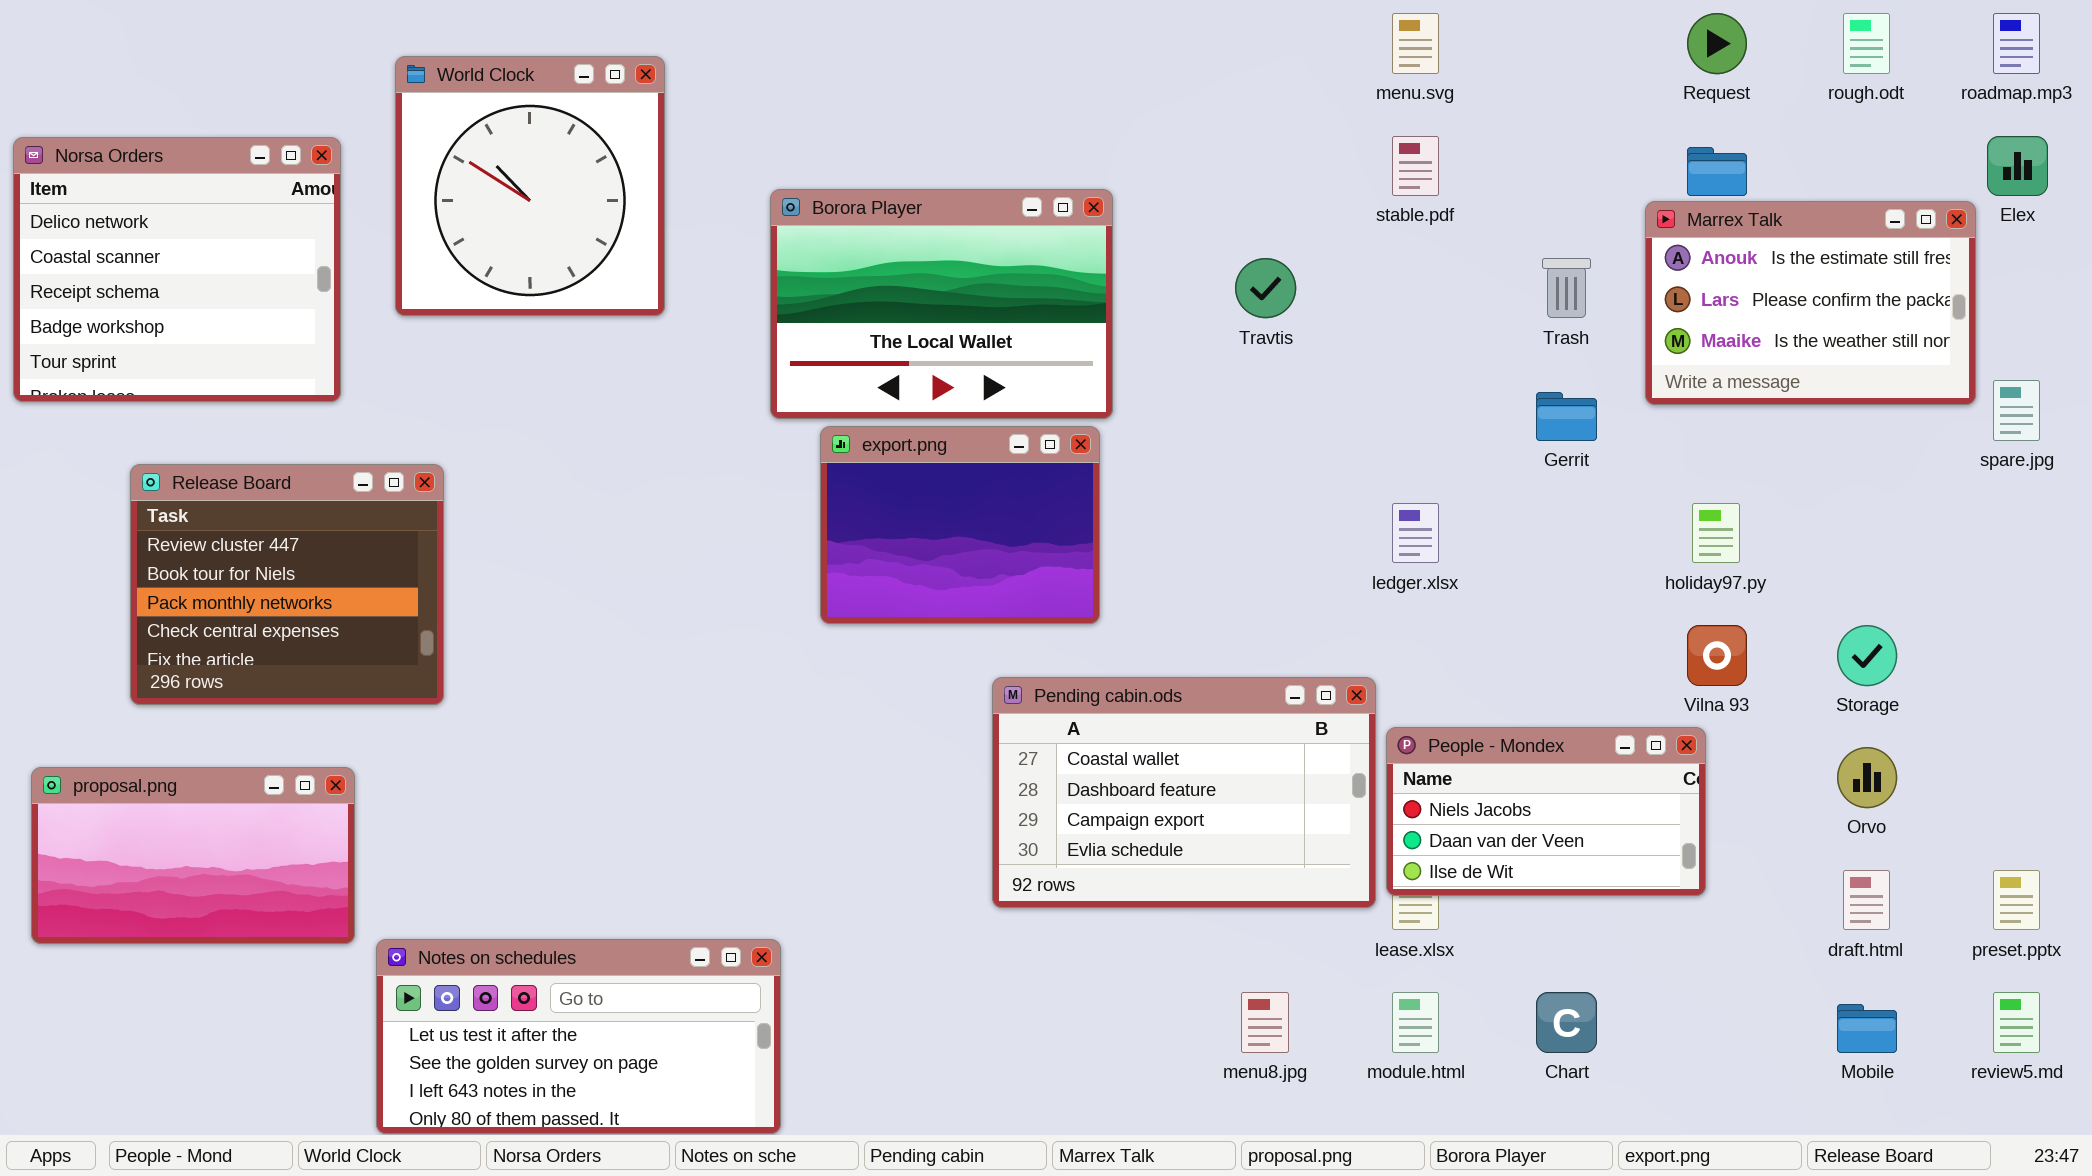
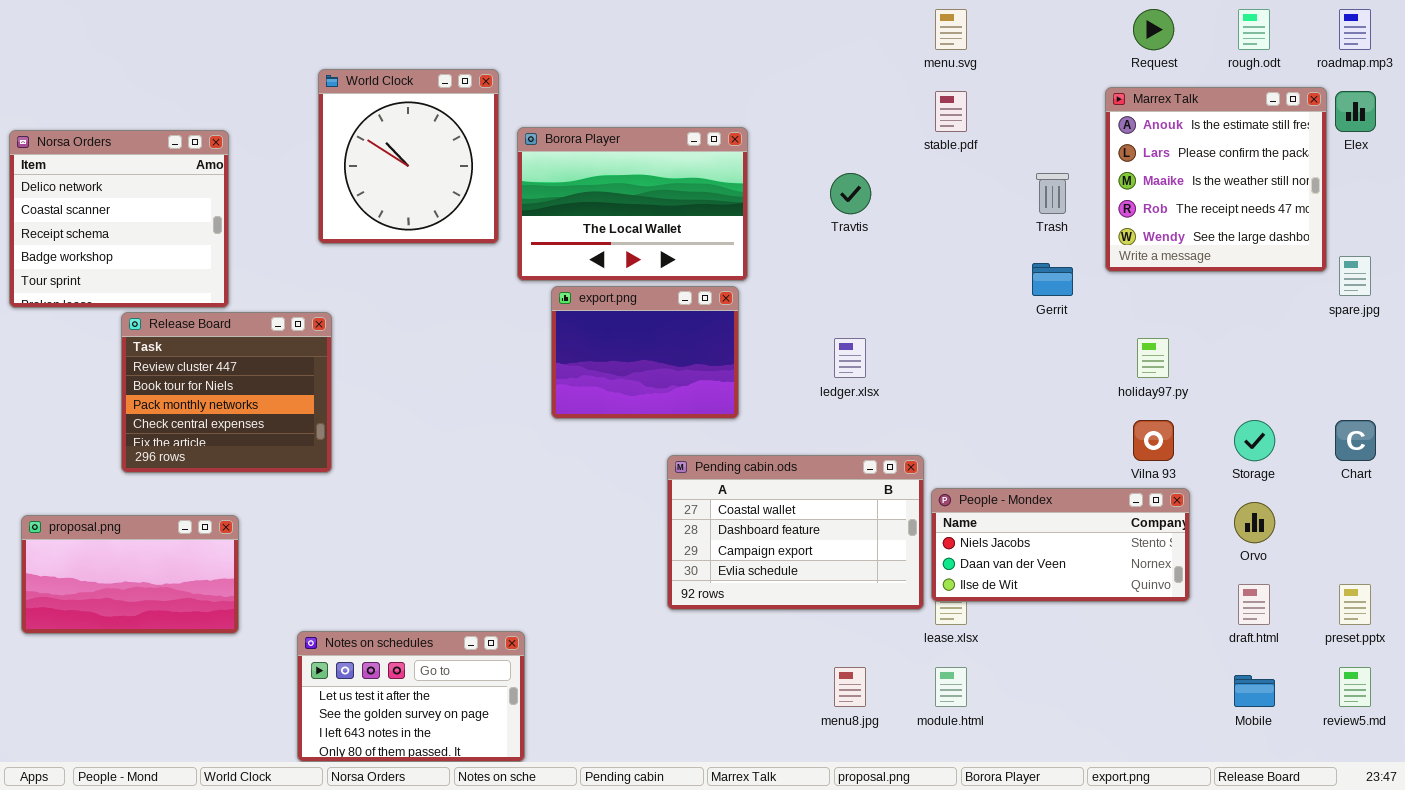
World Clock: [395,56,665,316] -> [318,69,499,244], moved
Norsa Orders: [13,137,341,402] -> [9,130,229,308], moved
Marrex Talk: [1645,201,1976,405] -> [1105,87,1327,272], resized
Release Board: [130,464,444,705] -> [121,312,332,473], moved
ledger.xlsx: [1392,503,1439,563] -> [834,338,866,378], moved
People - Mondex: [1386,727,1706,896] -> [931,488,1190,602], resized
Notes on schedules: [376,939,781,1134] -> [297,631,525,762], resized
Chart: [1536,992,1597,1053] -> [1335,420,1376,461], moved

